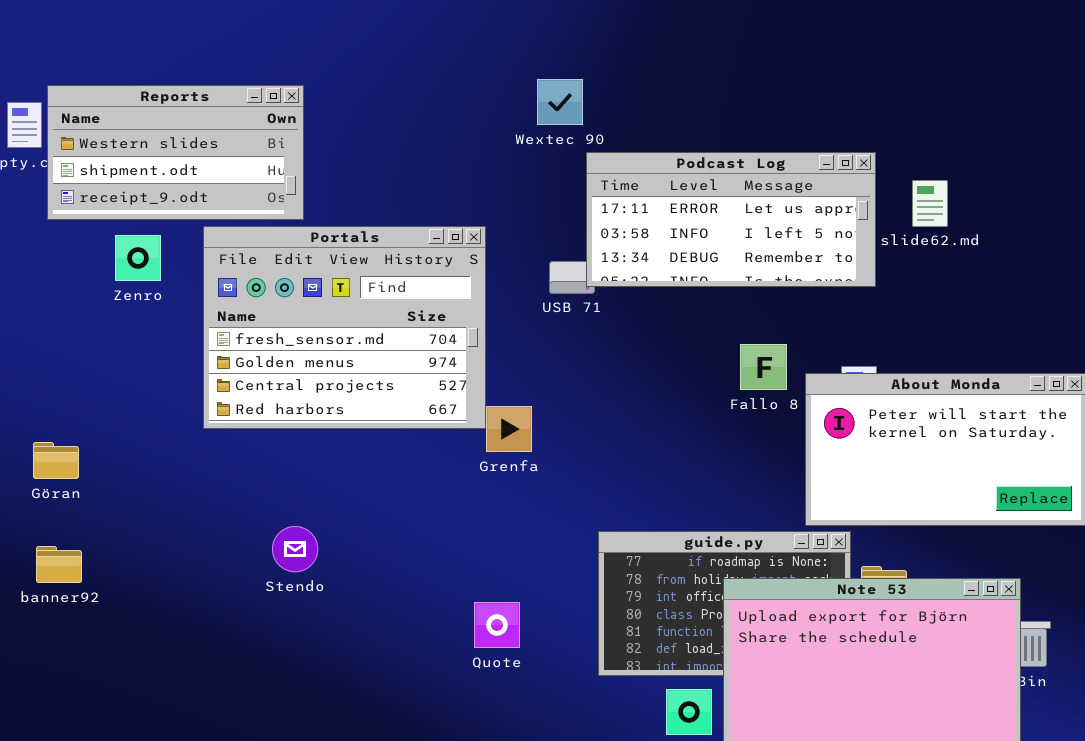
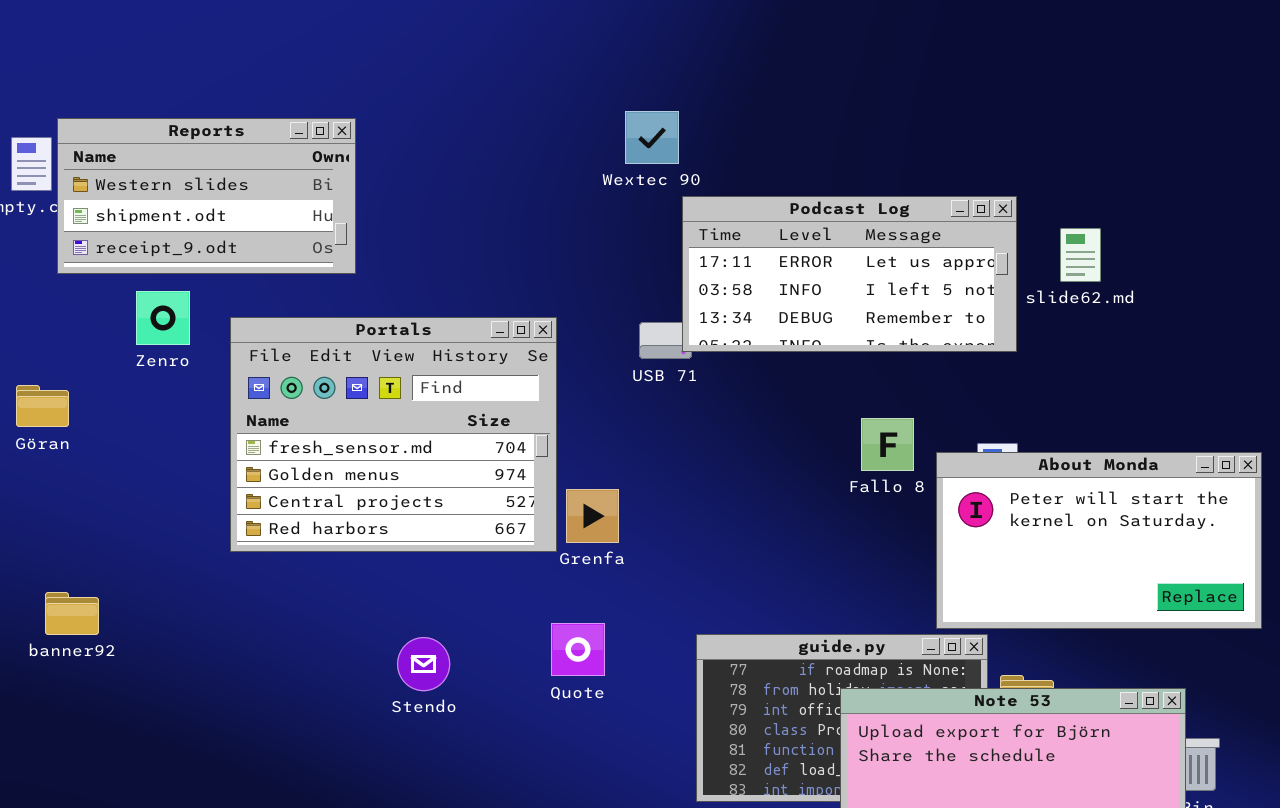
Portals: [203,226,486,429] -> [230,317,557,552], moved
Göran: [33,442,79,479] -> [16,385,69,427], moved
Stendo: [272,526,318,572] -> [397,637,450,691], moved
banner92: [36,546,82,583] -> [45,592,99,635], moved
Quote: [474,602,520,648] -> [551,623,605,676], moved

